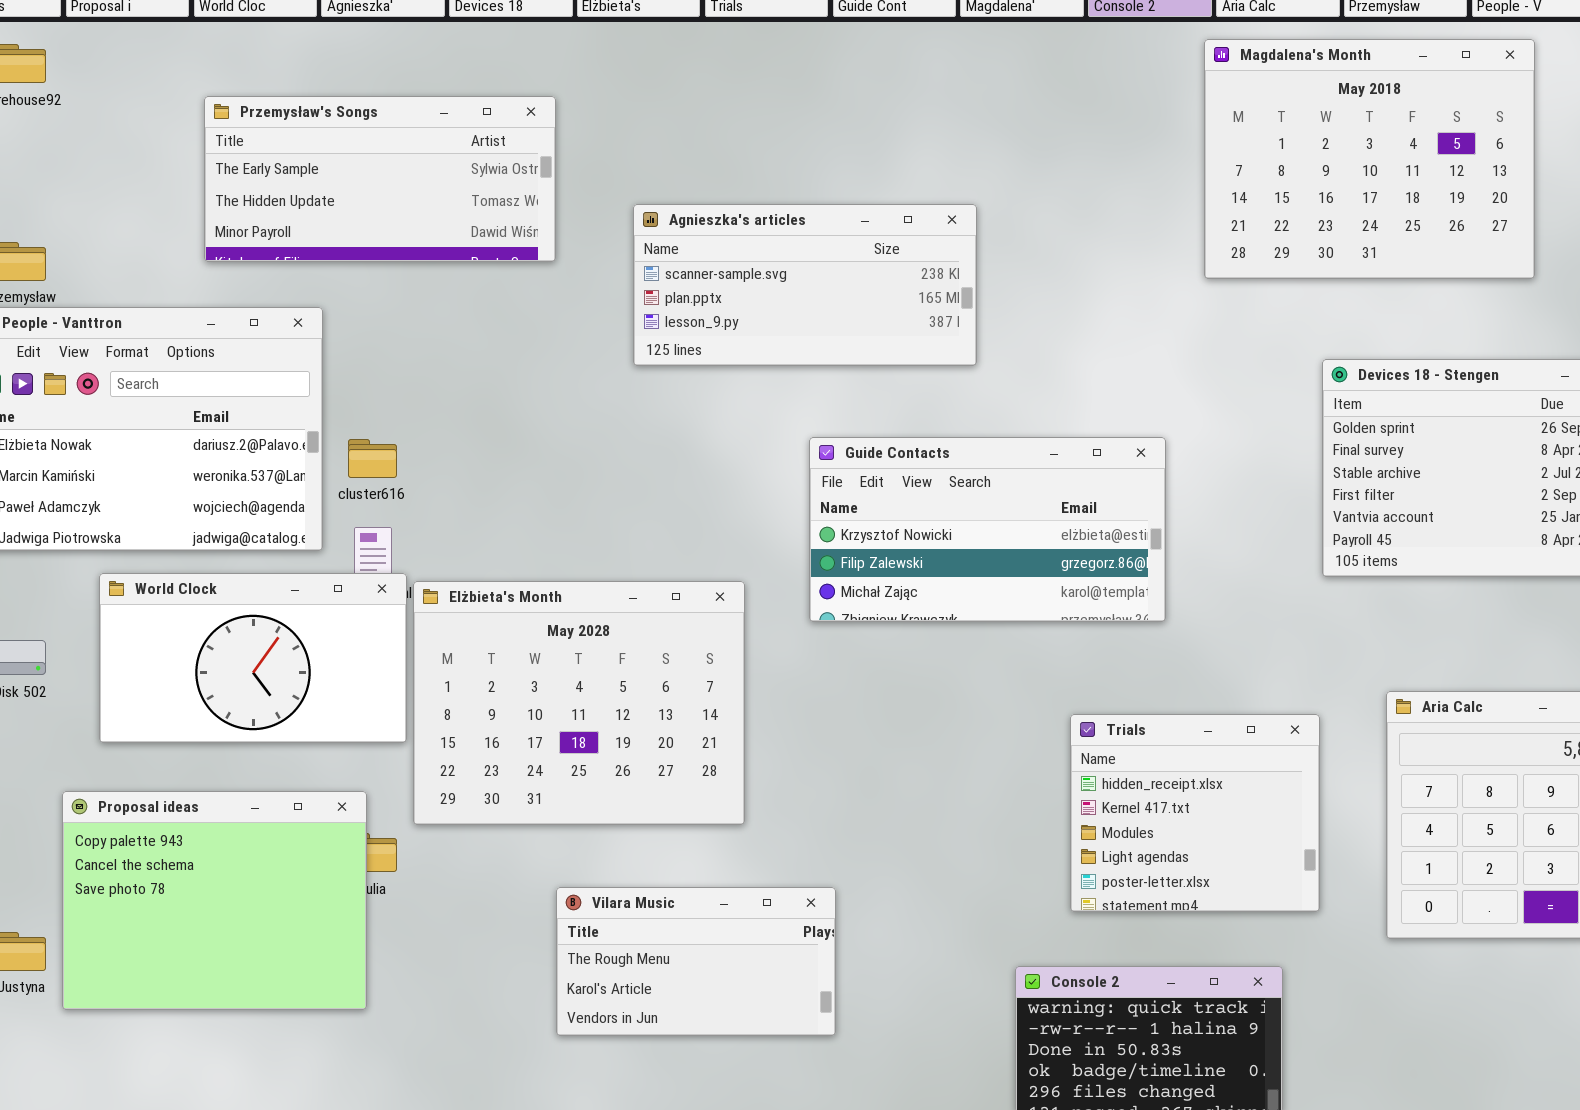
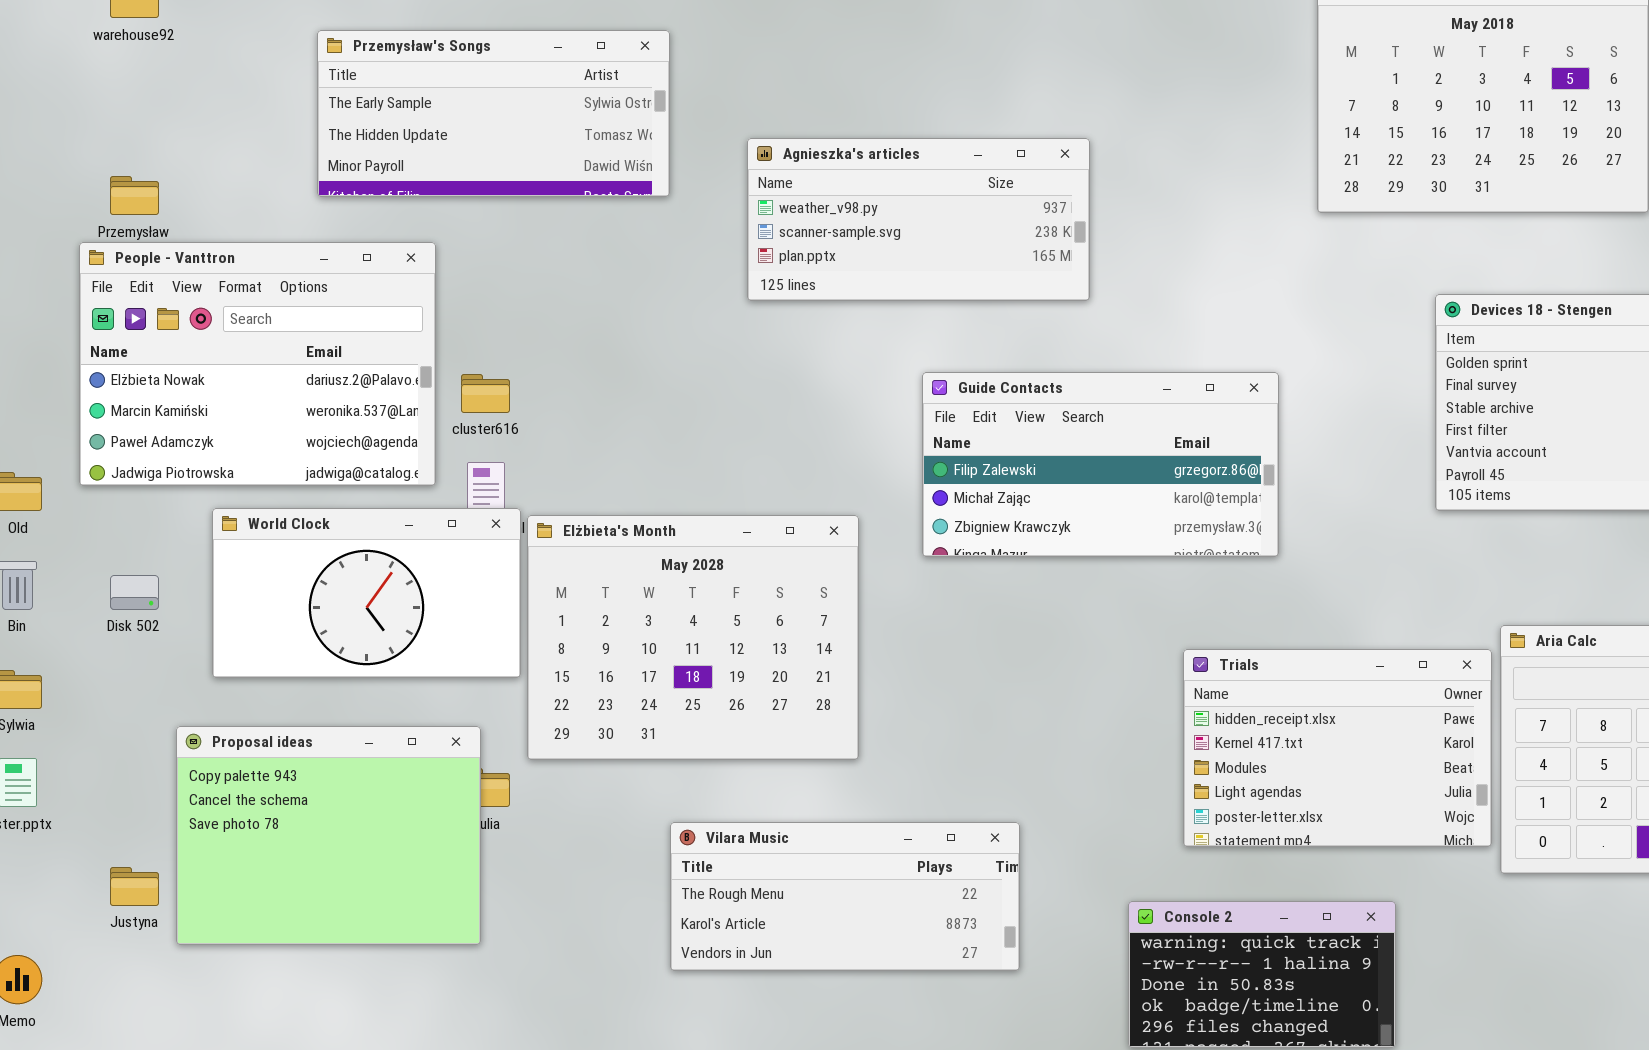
Agnieszka's articles: [633,204,977,366] -> [747,138,1090,301], scrolled up 1 row
Guide Contacts: [809,437,1166,622] -> [922,372,1279,557], scrolled down 1 row
Trials: [1070,714,1320,912] -> [1183,649,1492,847], resized
Vilara Music: [556,887,836,1036] -> [670,822,1020,971], resized

